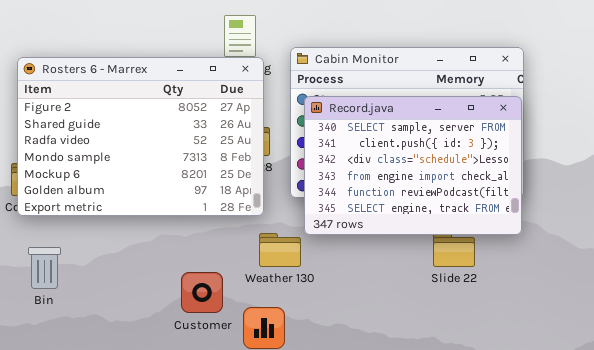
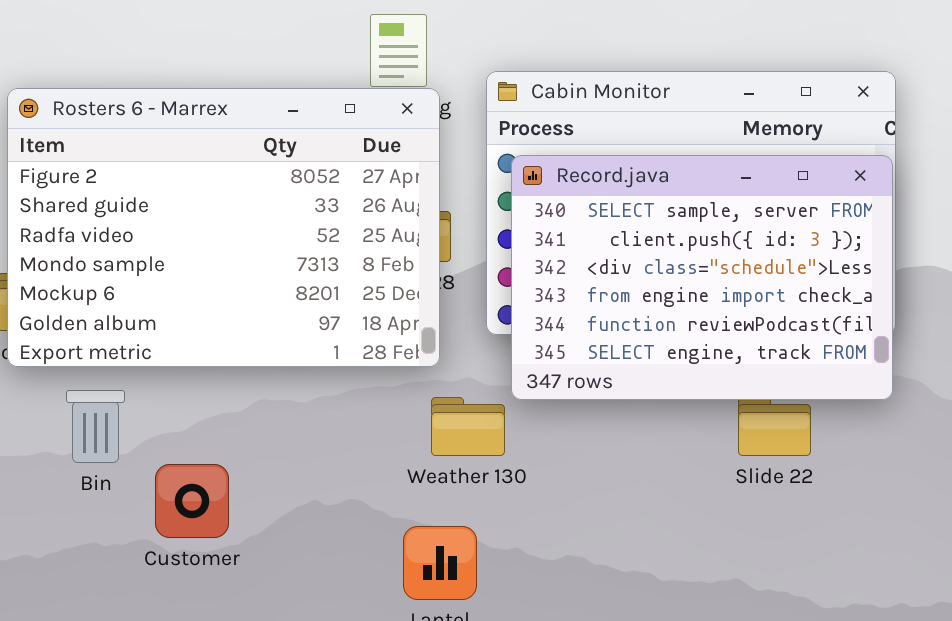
Bin: [28,247,61,289] -> [66,390,125,463], moved
Customer: [181,272,223,313] -> [155,464,229,538], moved

